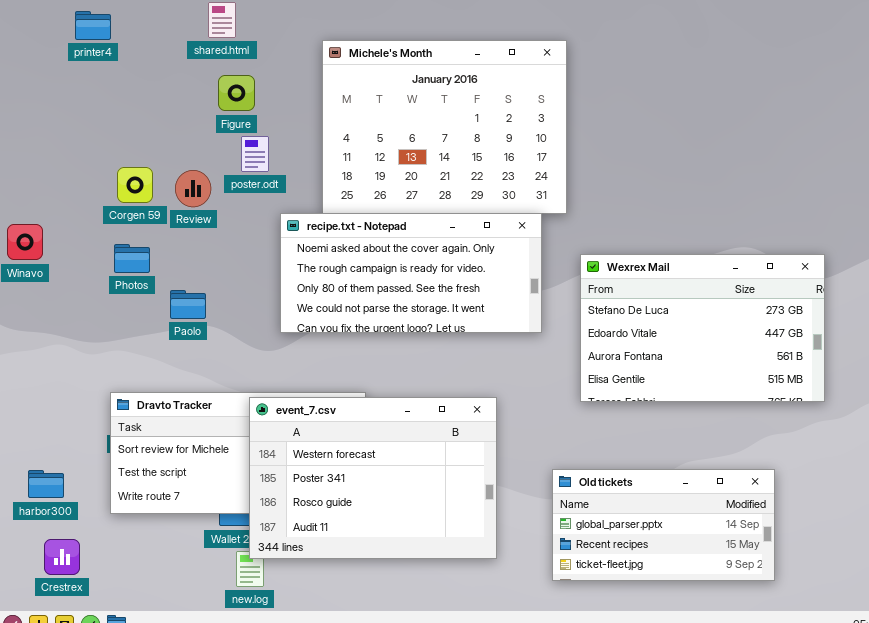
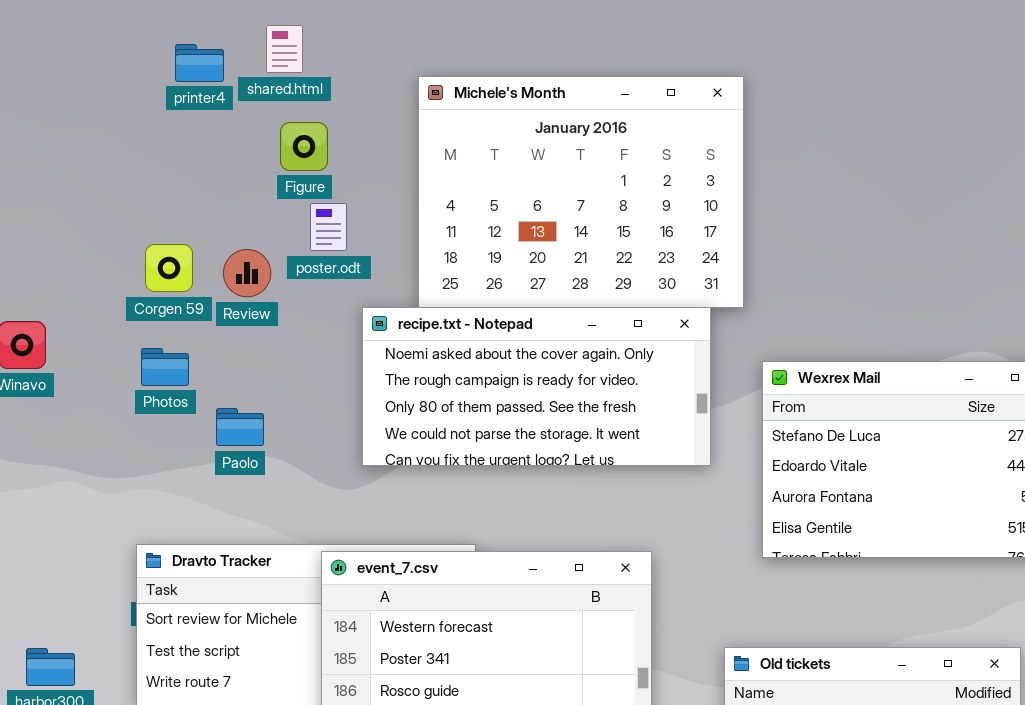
printer4: [75,11,111,40] -> [175,44,224,82], moved

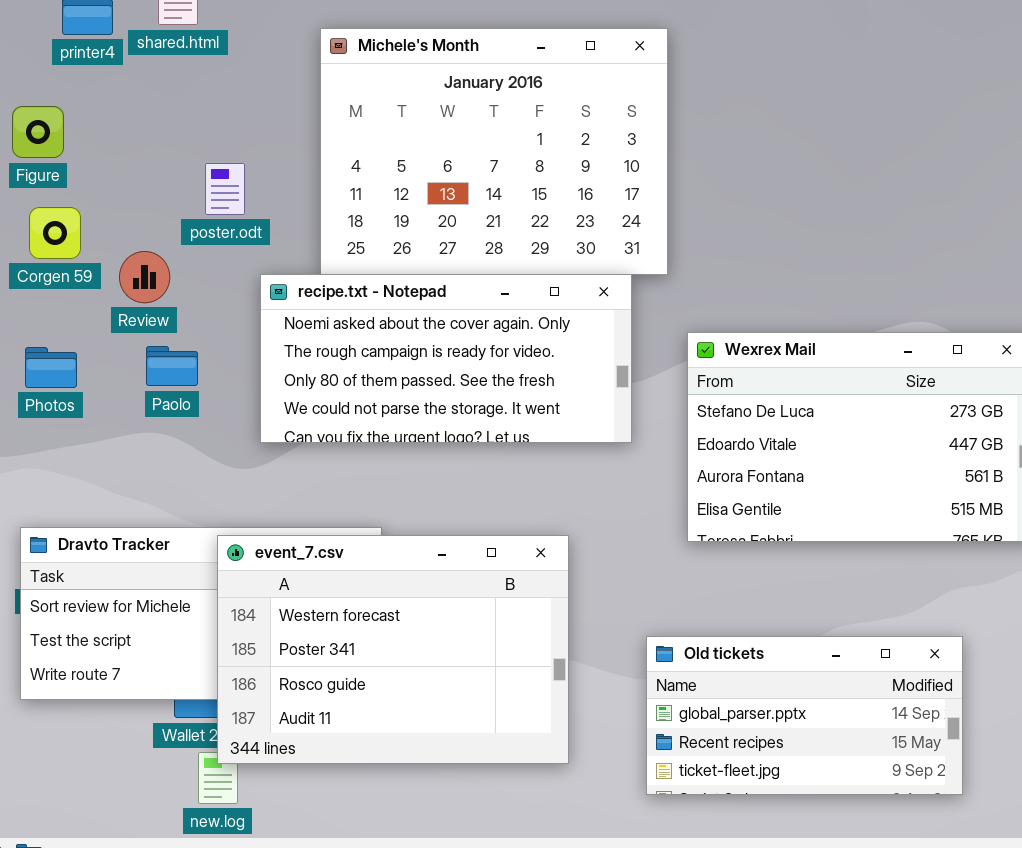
Figure: [280,122,328,171] -> [12,106,64,158], moved
Review: [223,249,271,297] -> [119,251,170,303], moved
Photos: [141,348,189,386] -> [25,347,77,388], moved
Paolo: [216,408,264,446] -> [146,346,198,386], moved

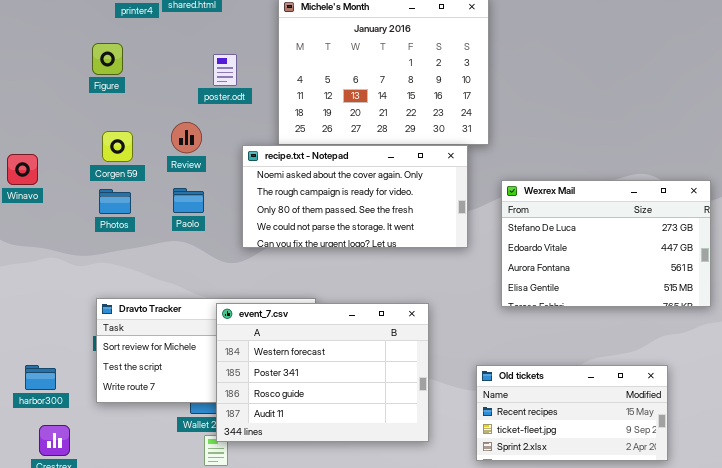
poster.odt: [205,163,245,215] -> [213,54,237,86], moved
Corgen 59: [29,207,81,259] -> [102,131,133,162], moved
Review: [119,251,170,303] -> [171,122,202,153], moved
Old tickets: [646,636,963,795] -> [476,365,668,461], scrolled down 1 row

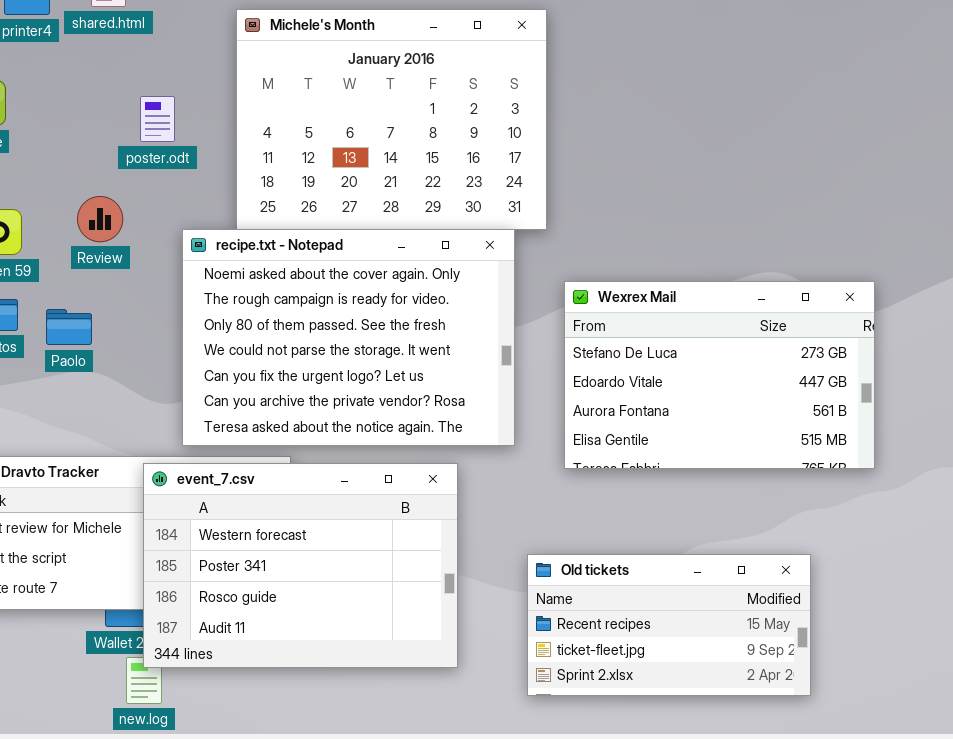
recipe.txt - Notepad: [242,145,468,248] -> [182,229,515,446], resized
Paolo: [173,188,204,213] -> [46,309,92,345], moved

